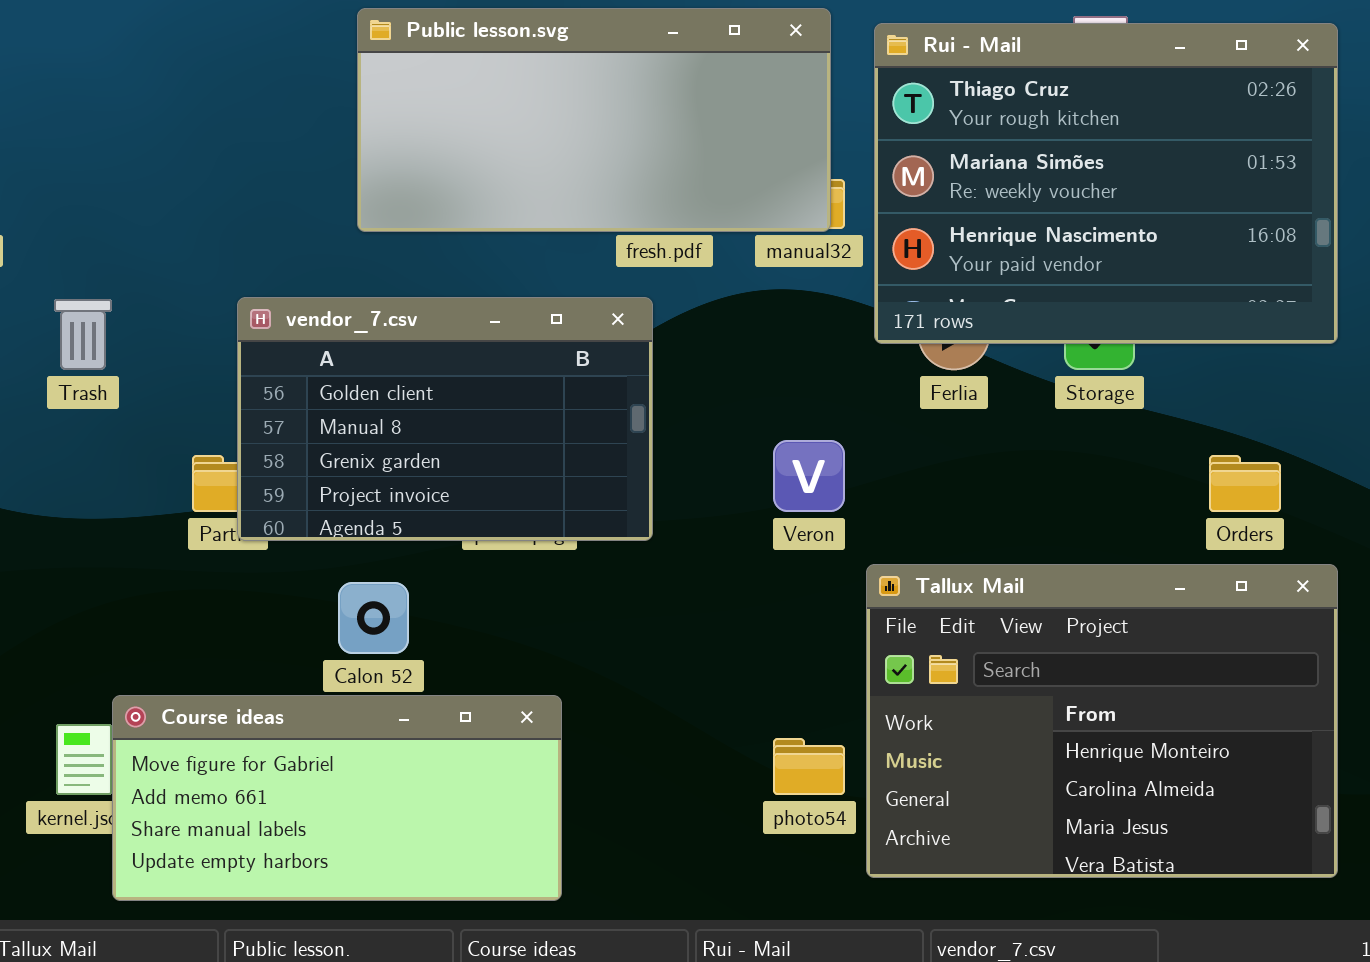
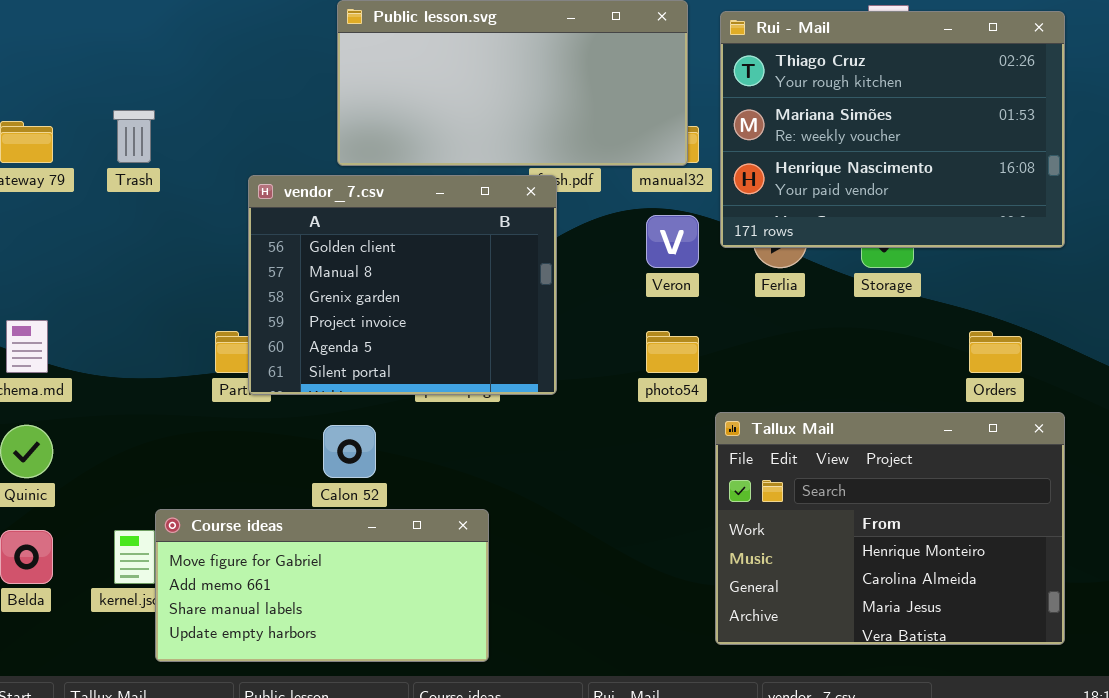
vendor_7.csv: [237,297,653,541] -> [248,175,557,395], resized
Trash: [54,299,112,370] -> [113,110,155,163], moved
Veron: [773,440,845,512] -> [646,215,699,268], moved
photo54: [773,738,845,795] -> [646,331,699,373], moved

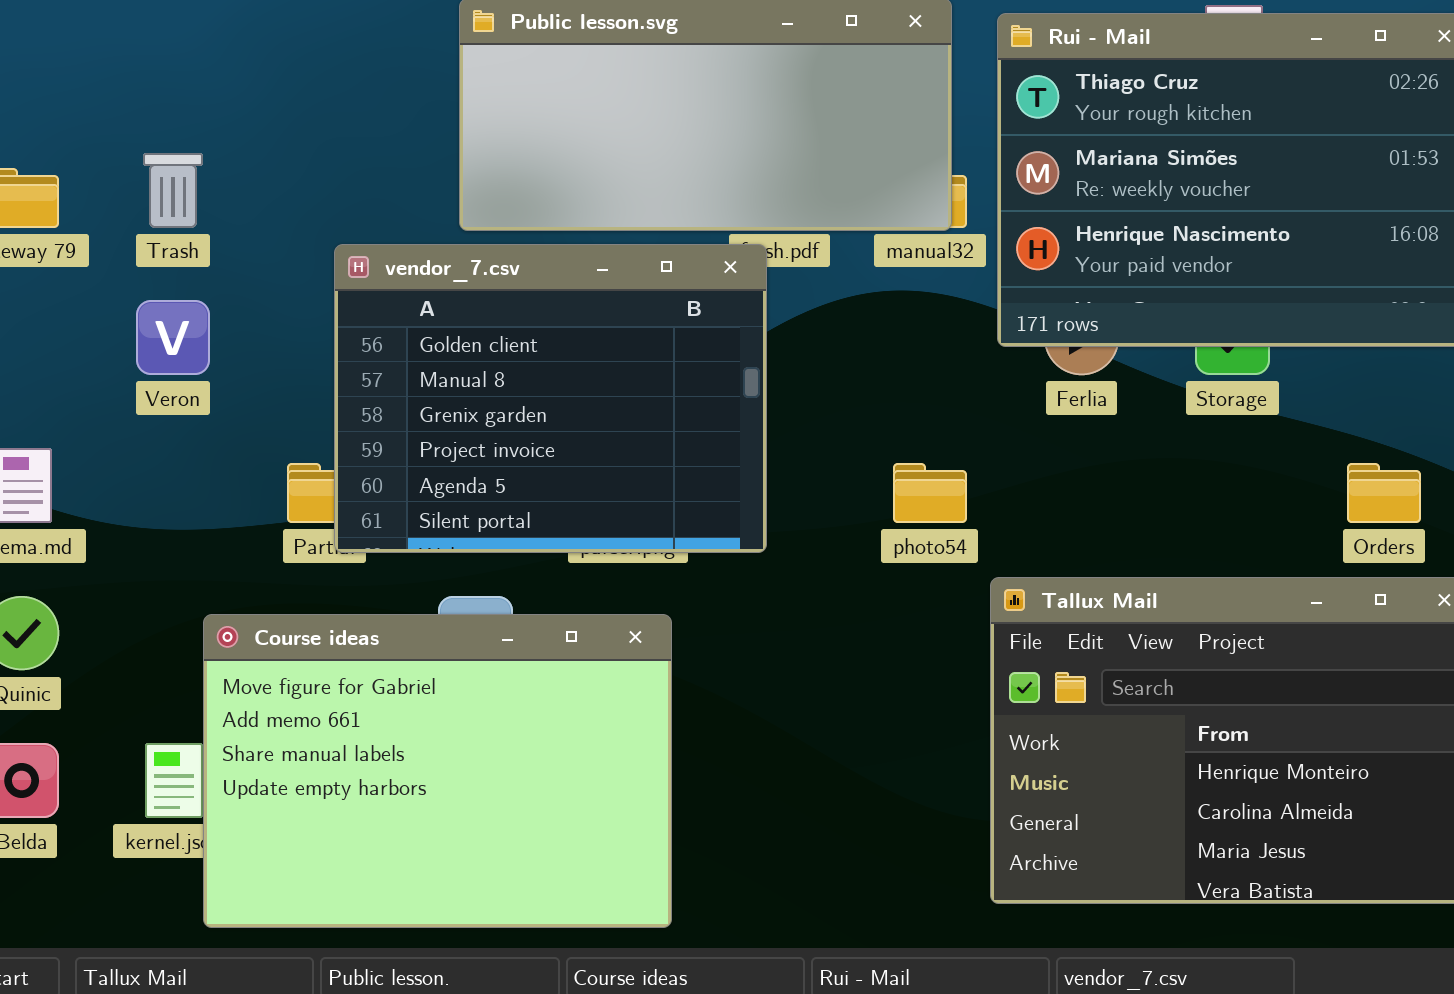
Veron: [646,215,699,268] -> [136,300,210,375], moved
Course ideas: [155,509,489,662] -> [203,614,672,928], resized

